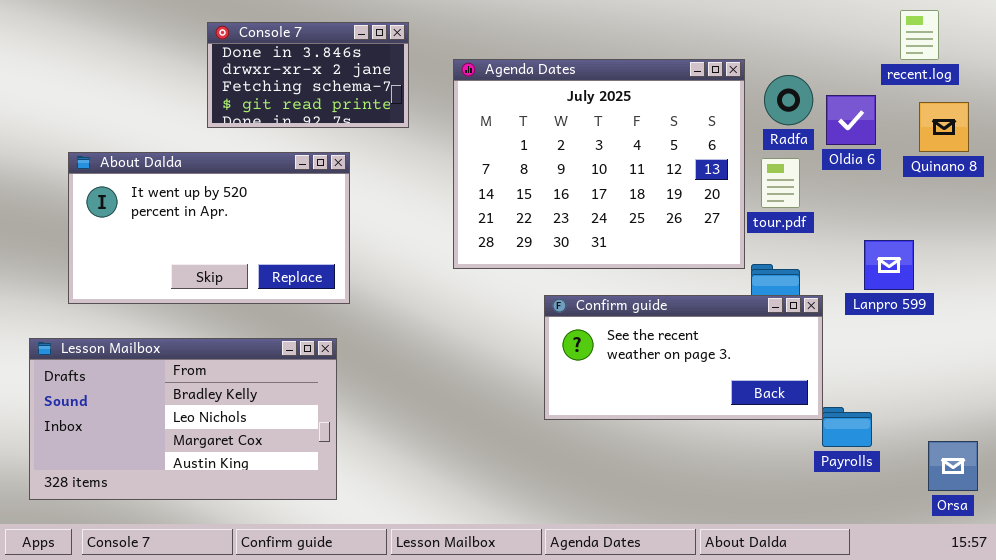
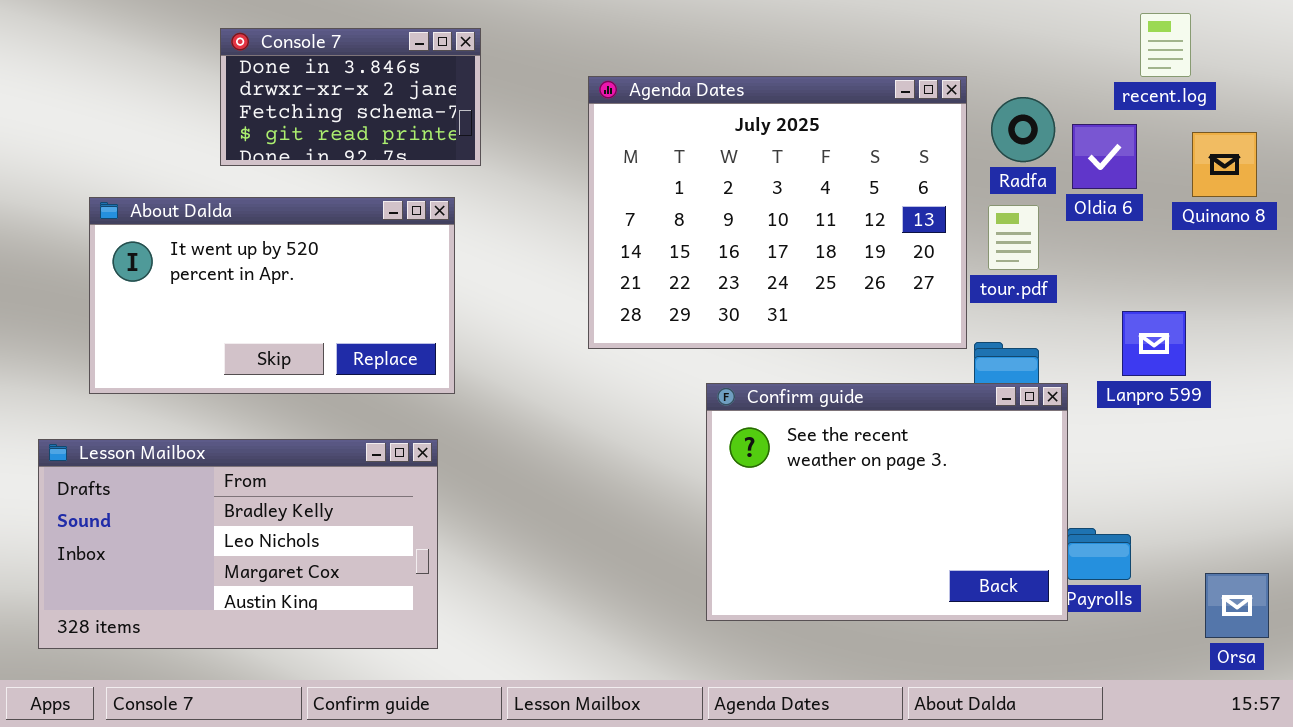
recent.log: [900,10,939,60] -> [1140,13,1191,77], moved
Console 7: [207,22,409,128] -> [220,28,481,166], moved
Confirm guide: [544,295,823,420] -> [706,383,1068,621], resized

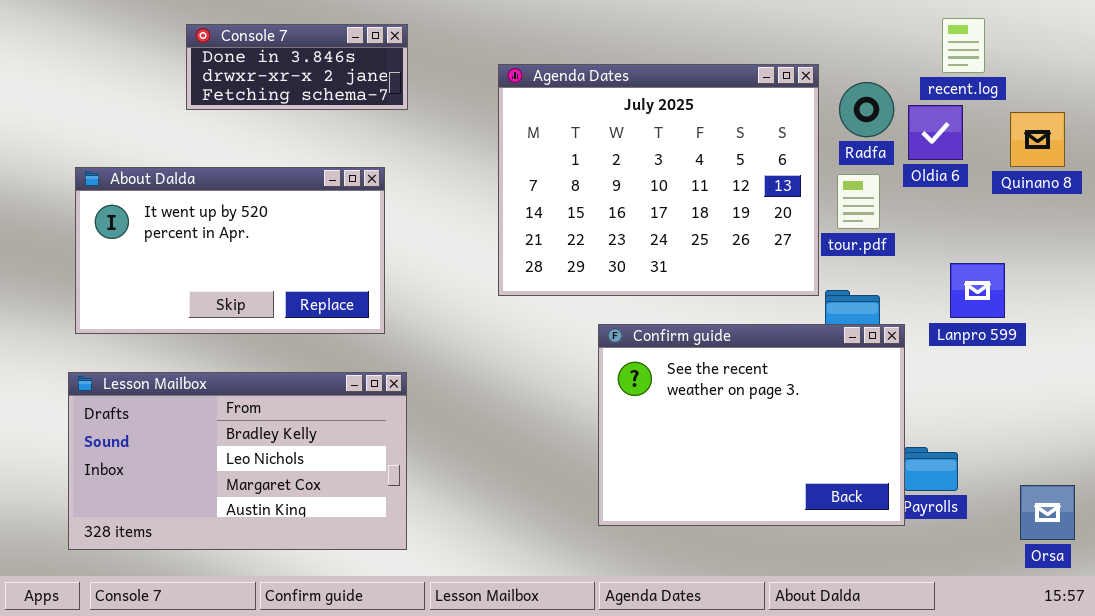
recent.log: [1140,13,1191,77] -> [942,18,985,73], moved
Console 7: [220,28,481,166] -> [186,24,408,110], resized
Lesson Mailbox: [38,439,438,649] -> [68,372,407,550], moved

